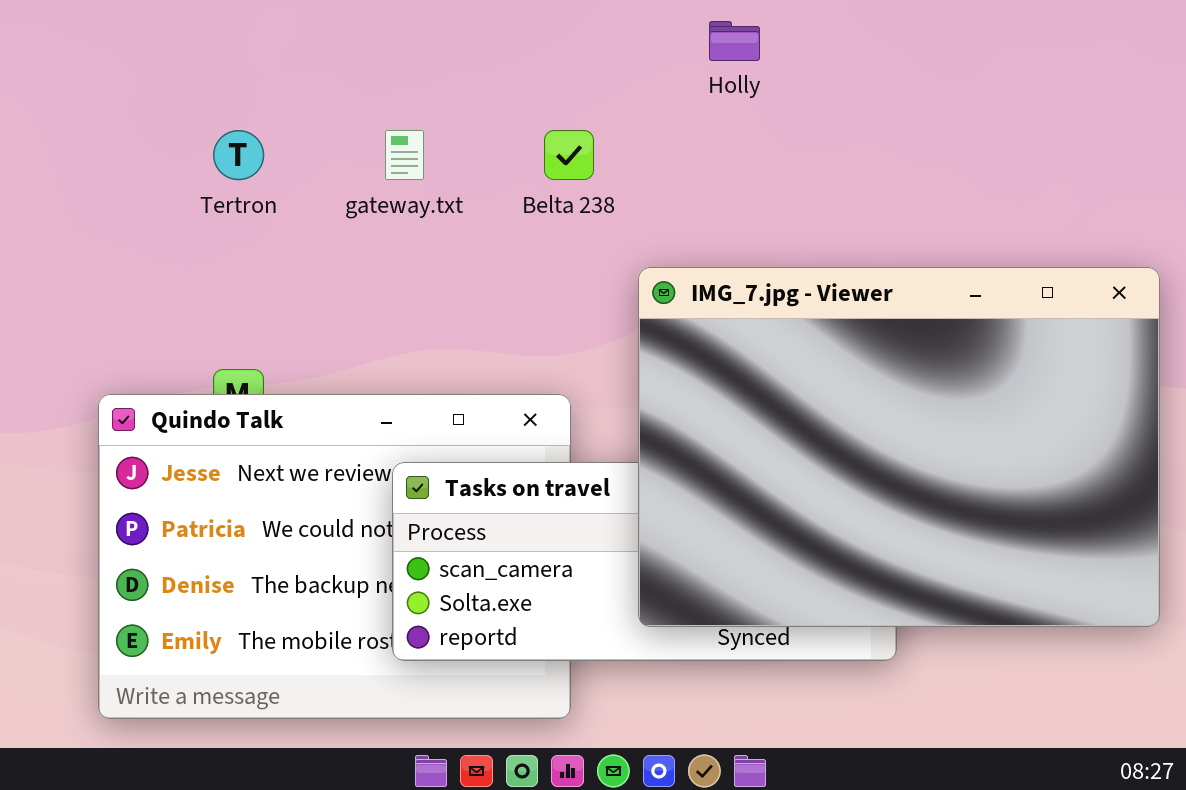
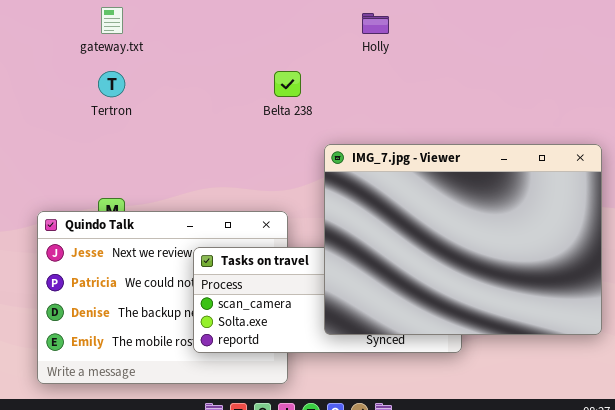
gateway.txt: [385,130,424,180] -> [101,7,123,34], moved

